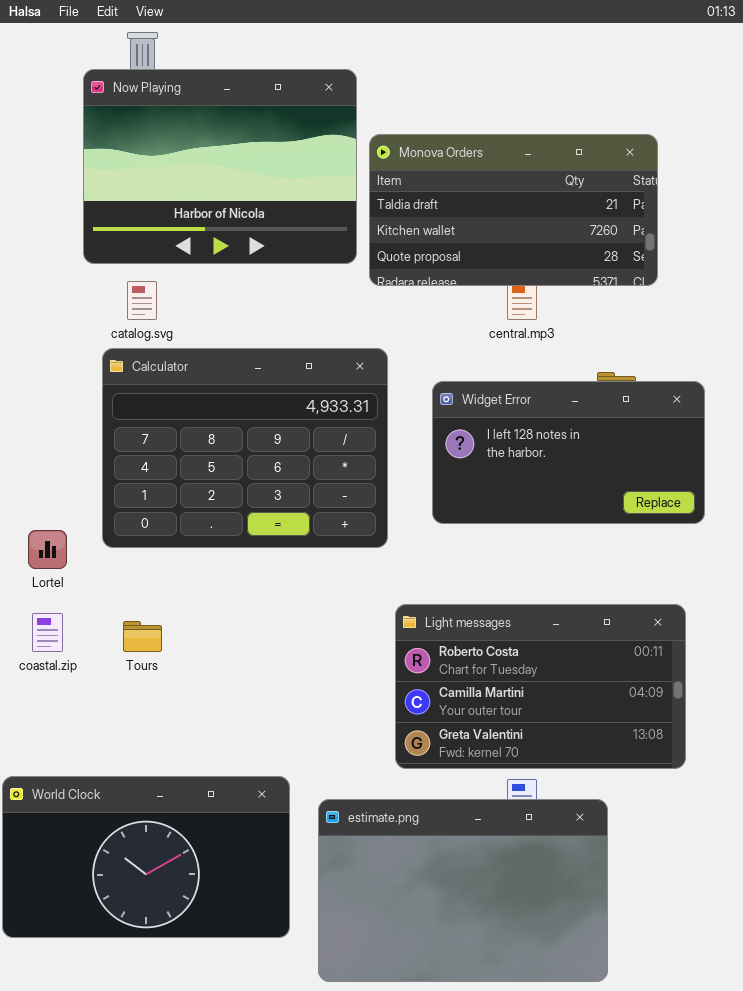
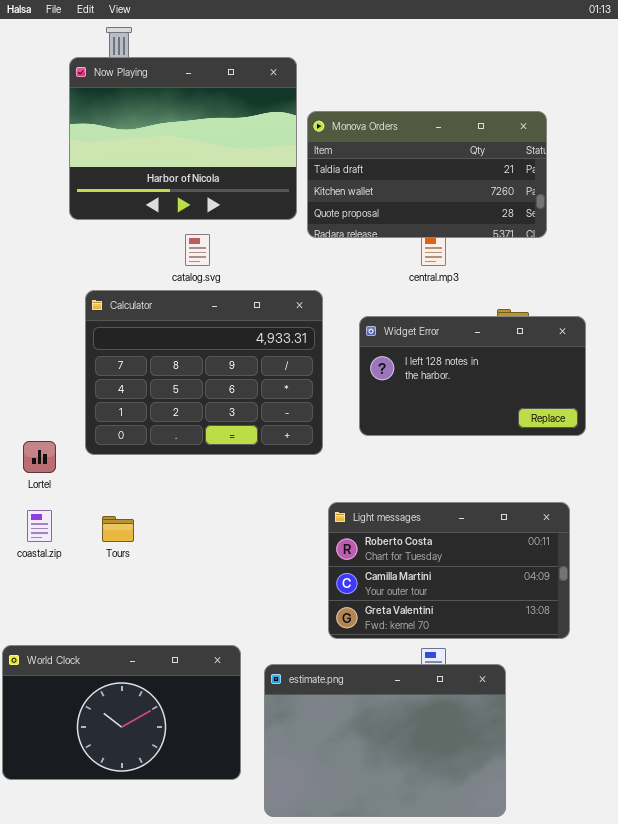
catalog.svg: [127,281,157,320] -> [185,234,210,266], moved

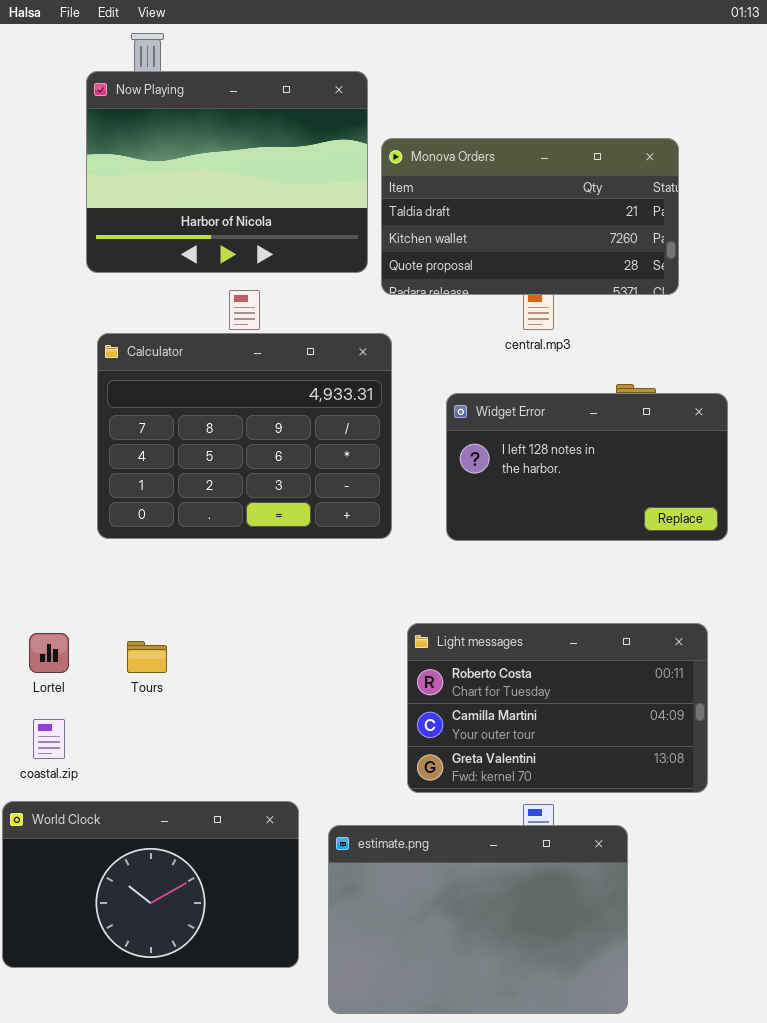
Calculator: [85,290,323,455] -> [97,333,392,539], moved
Lortel: [23,441,56,473] -> [29,633,69,673], moved
coastal.zip: [27,510,52,542] -> [33,719,65,759], moved

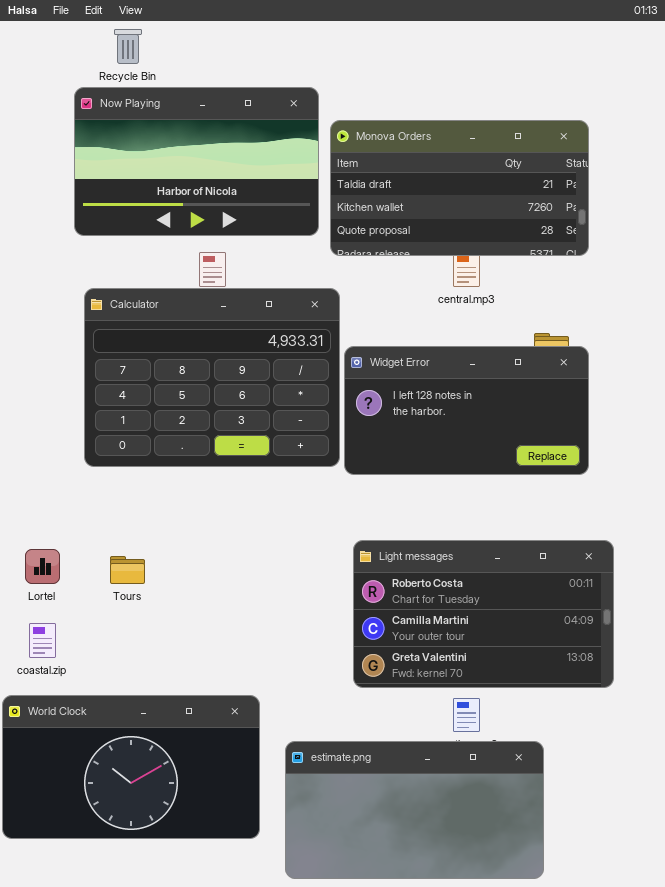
Now Playing: [86,71,368,273] -> [74,87,319,236], resized
Widget Error: [446,393,728,541] -> [344,346,589,475], moved
estimate.png: [328,825,628,1014] -> [285,741,544,879], resized

